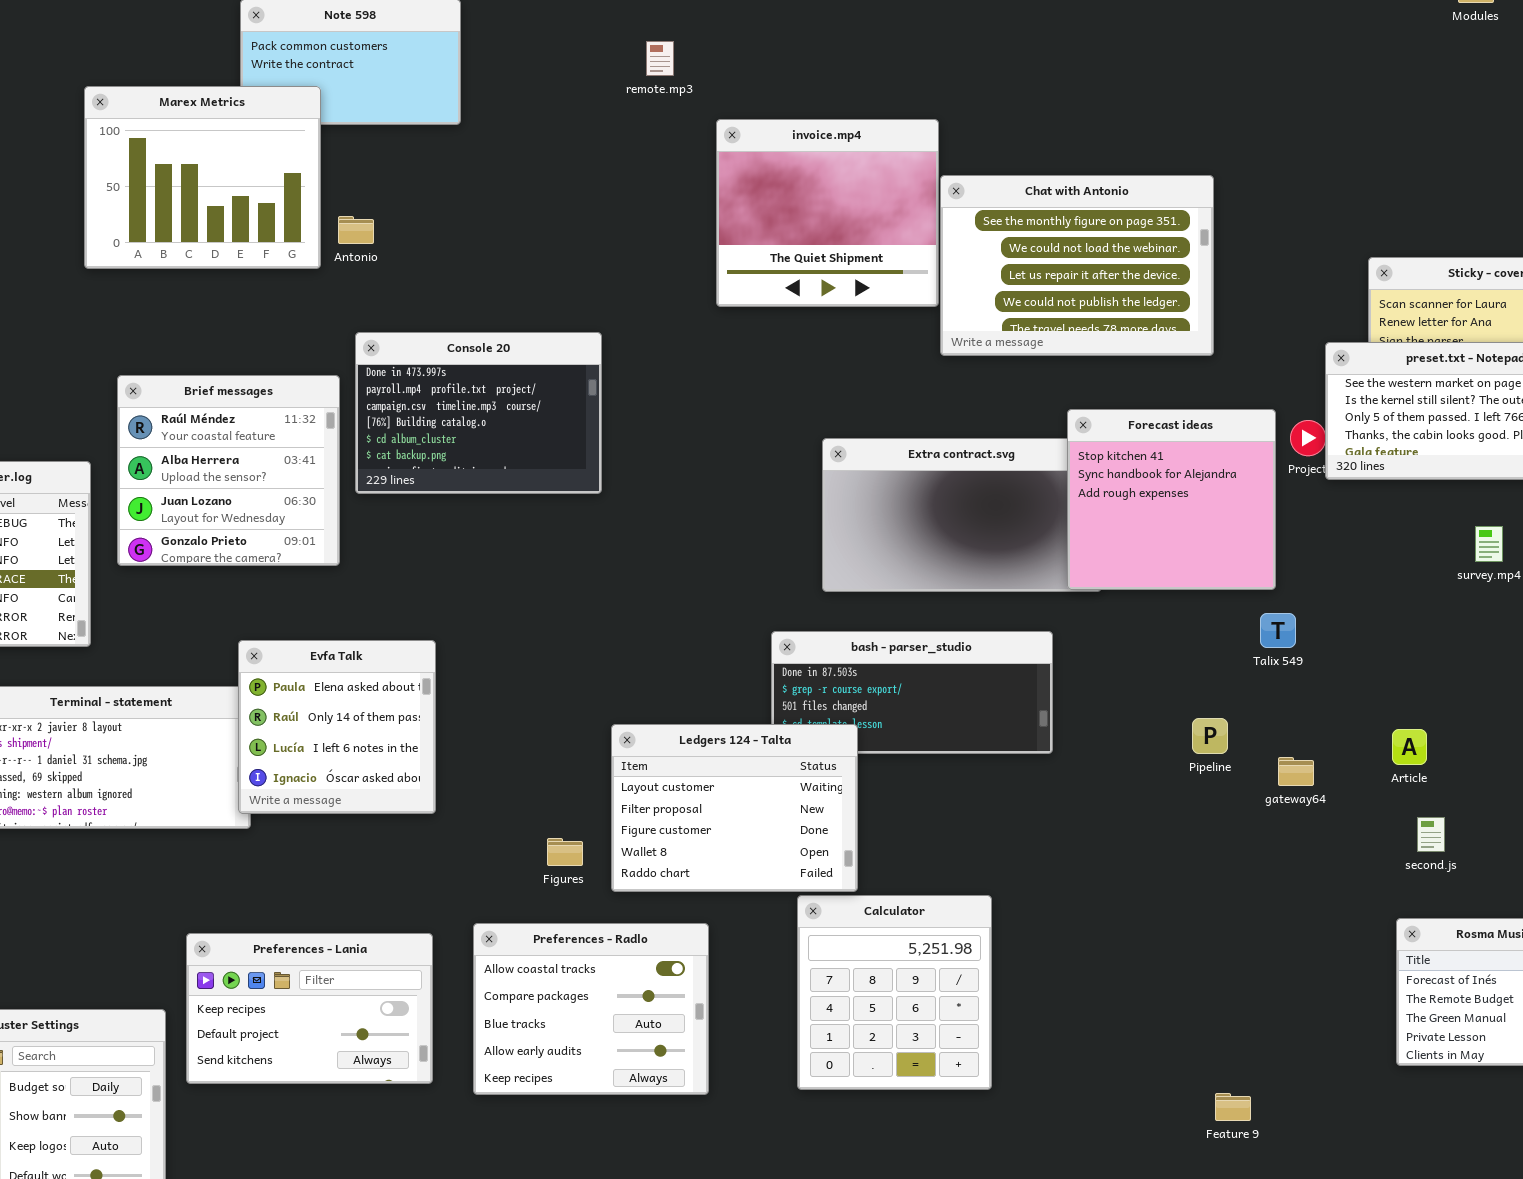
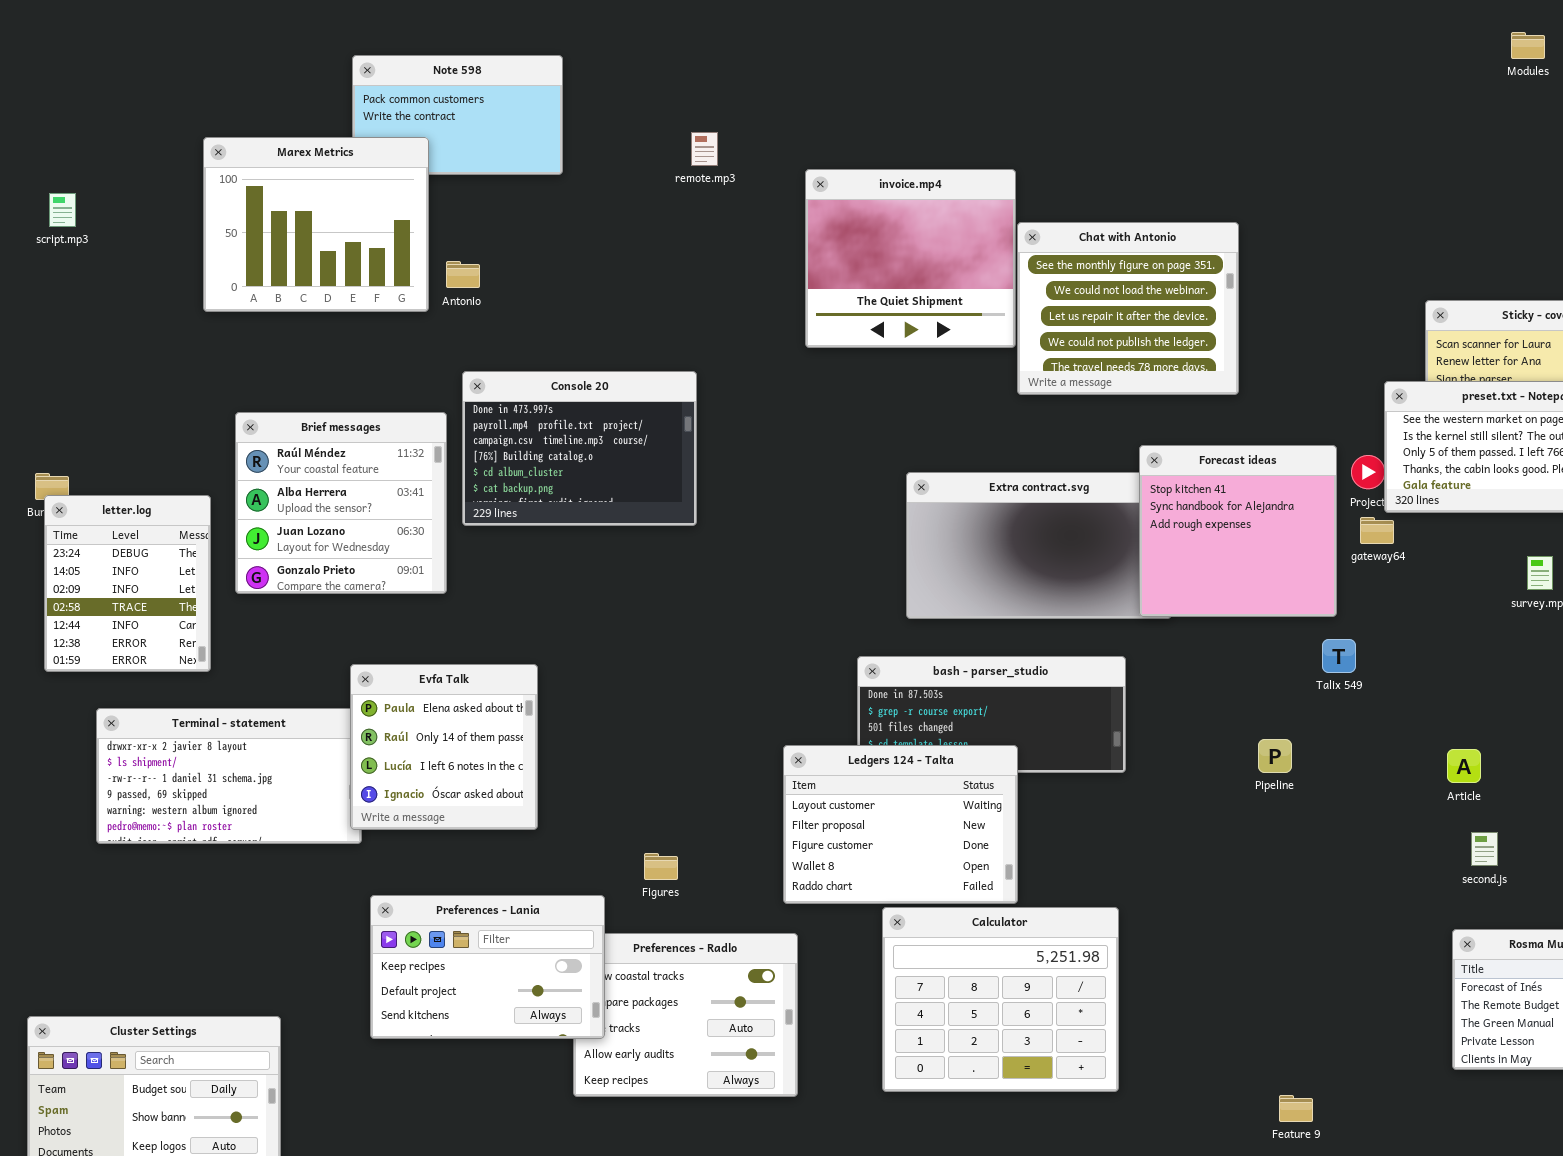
remote.mp3: [646,41,674,76] -> [691,132,718,166], moved
Chat with Antonio: [940,175,1214,356] -> [1017,222,1239,395], resized
Ledgers 124 - Talta: [611,724,858,892] -> [783,745,1018,904], moved
gateway64: [1278,757,1314,786] -> [1360,517,1394,544], moved
Calculator: [797,895,992,1090] -> [882,907,1119,1092], resized
Preferences - Lania: [186,933,433,1084] -> [370,895,605,1039], moved

